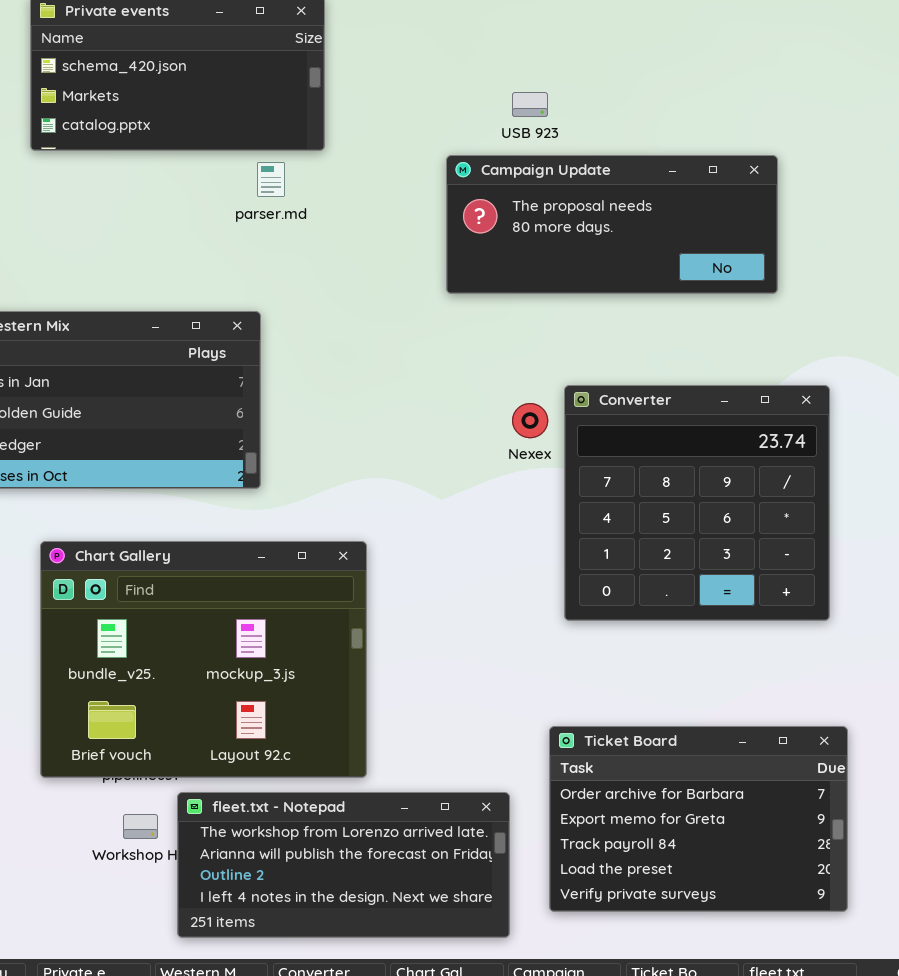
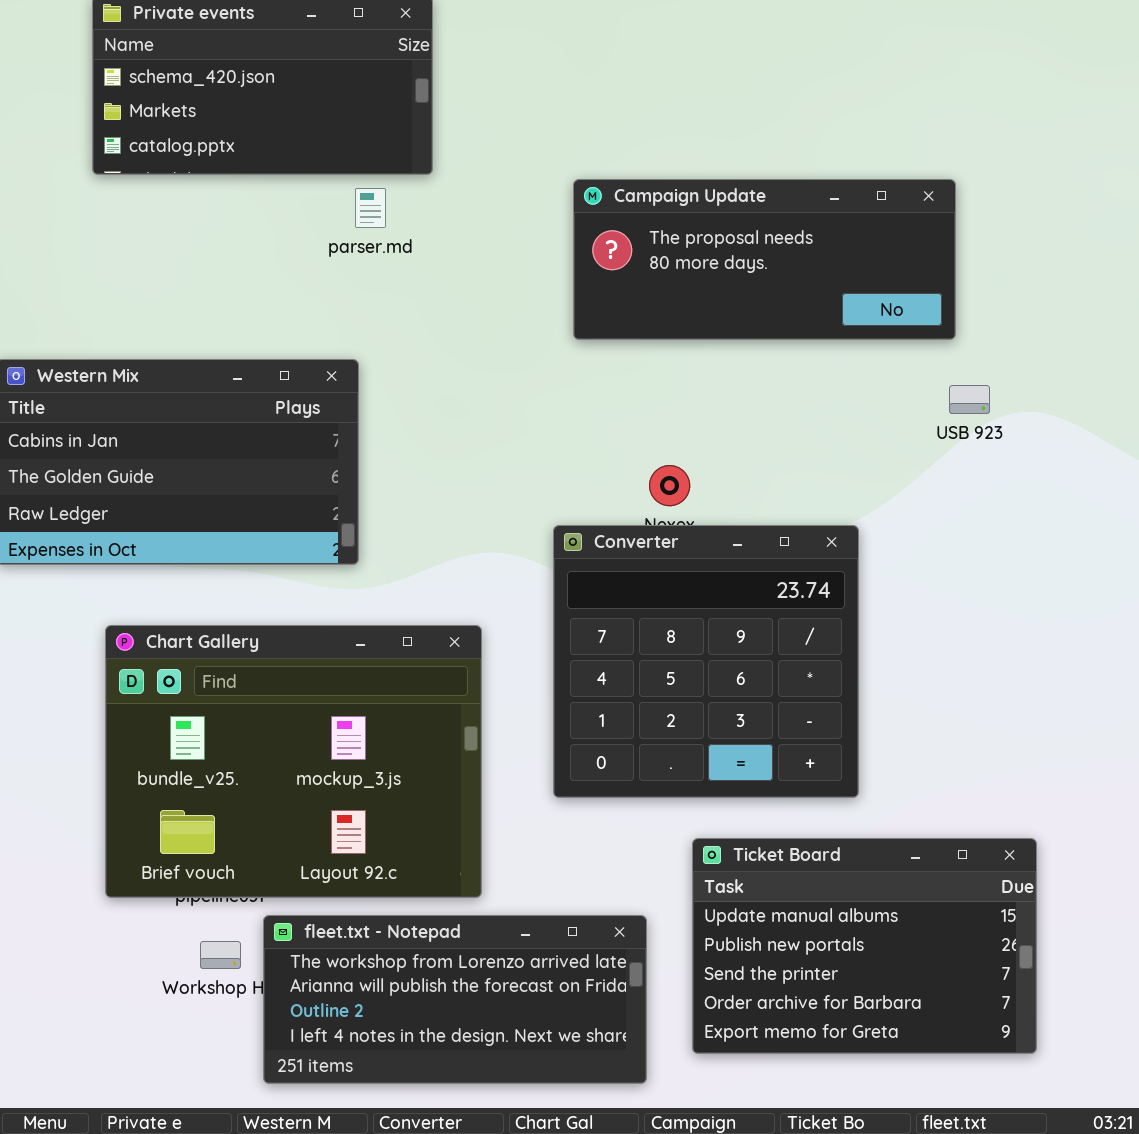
USB 923: [512,92,548,117] -> [949,385,990,414], moved
Converter: [564,385,830,621] -> [553,525,859,798], moved
Ticket Board: [549,726,848,912] -> [692,838,1037,1054], scrolled up 3 rows

